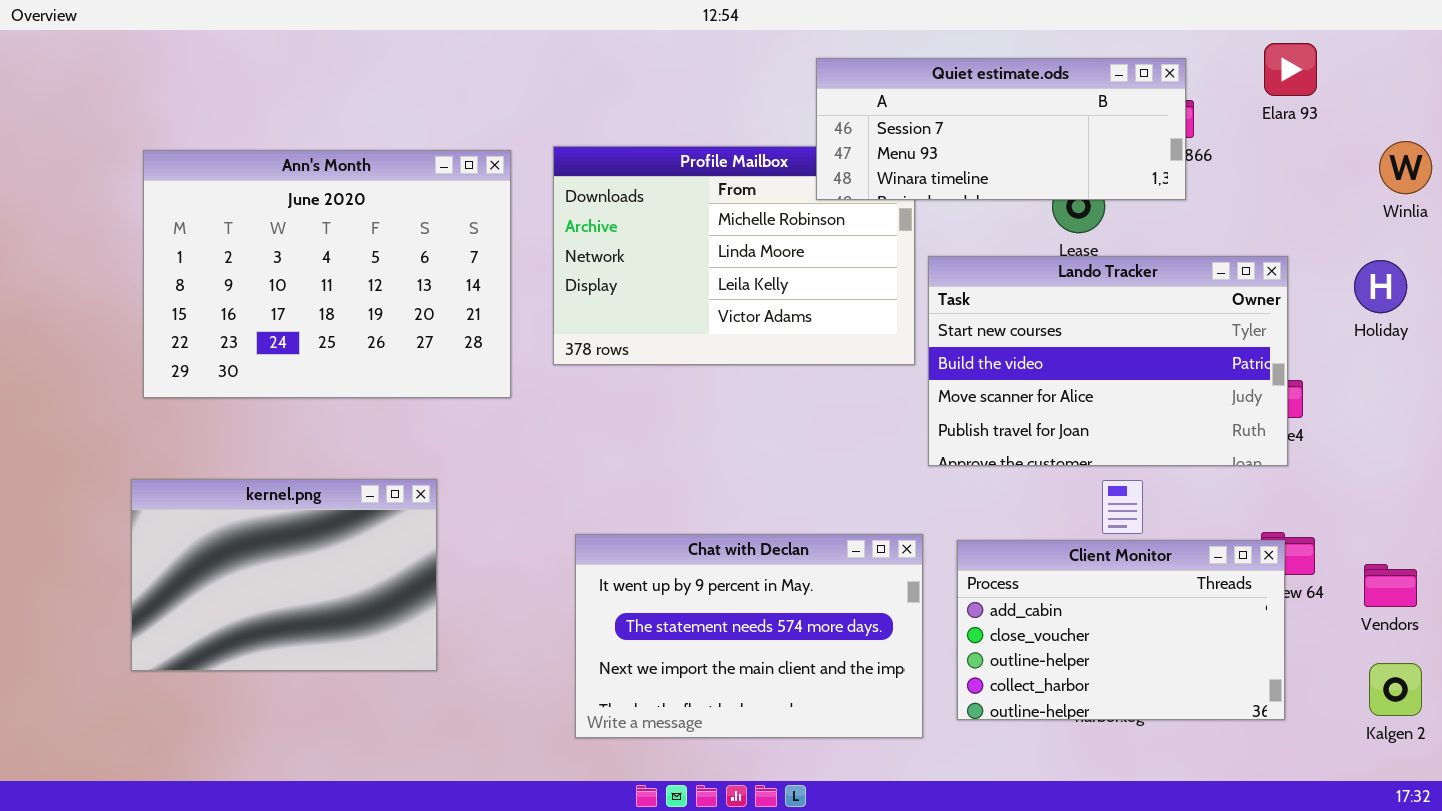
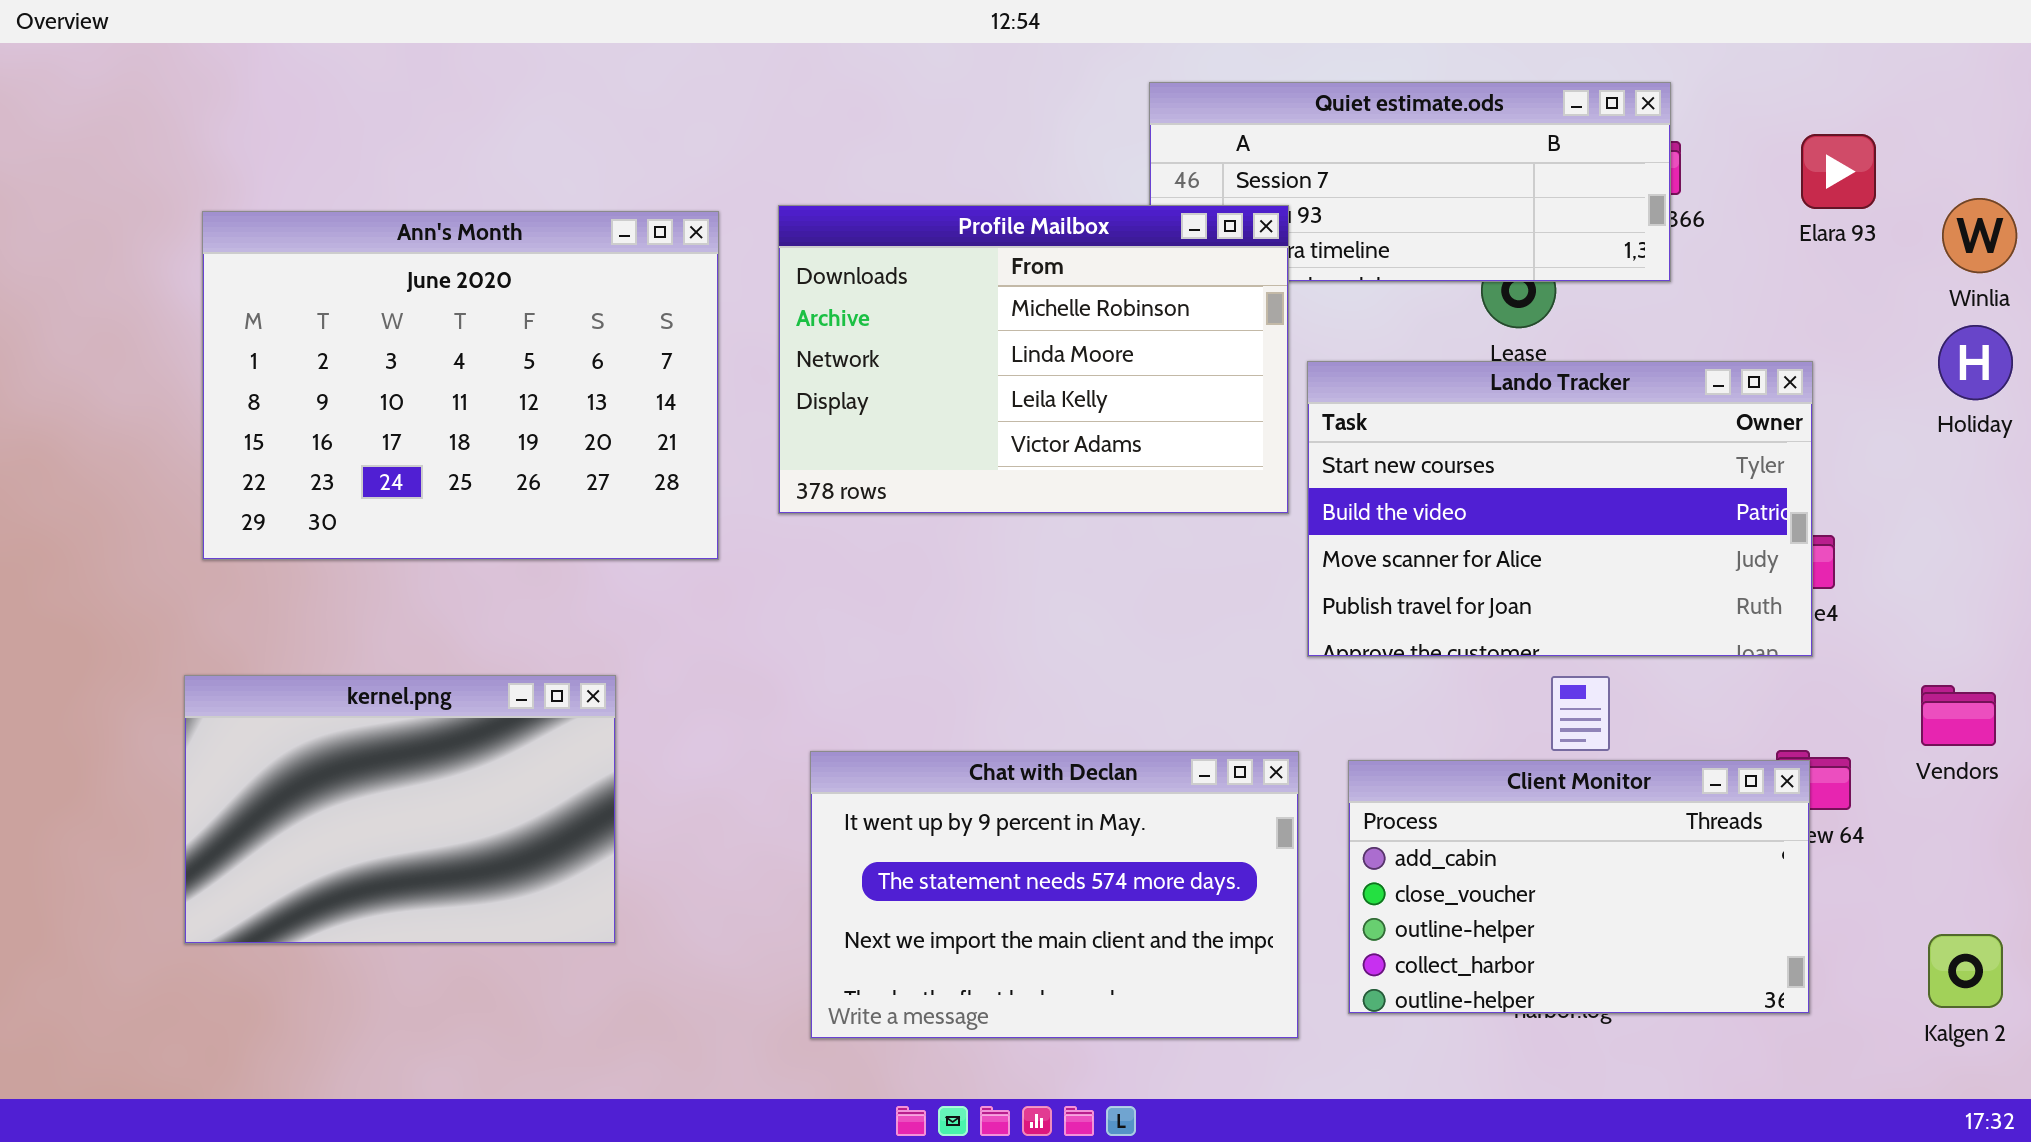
Elara 93: [1264,43,1317,96] -> [1801,134,1876,209], moved
Profile Mailbox: [553,146,915,365] -> [778,205,1289,514], raised
Holiday: [1354,260,1407,313] -> [1938,325,2013,400], moved
Vendors: [1364,564,1417,607] -> [1921,685,1996,746], moved

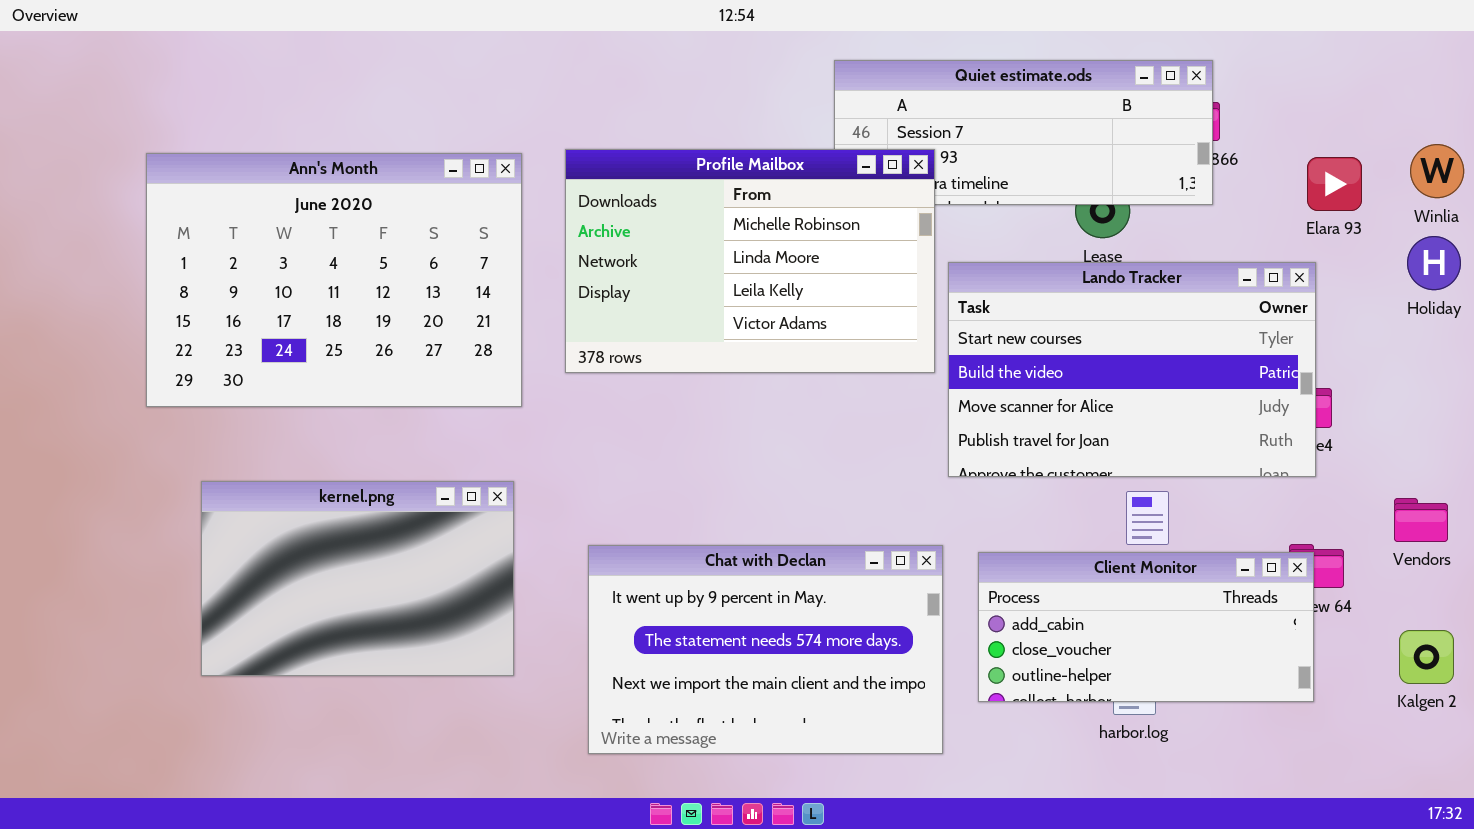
Elara 93: [1801,134,1876,209] -> [1307,157,1362,211], moved
kernel.png: [184,675,616,944] -> [201,481,514,676], moved
Client Monitor: [1348,760,1810,1014] -> [978,552,1314,702], resized
Kalgen 2: [1928,934,2003,1008] -> [1399,630,1454,684], moved

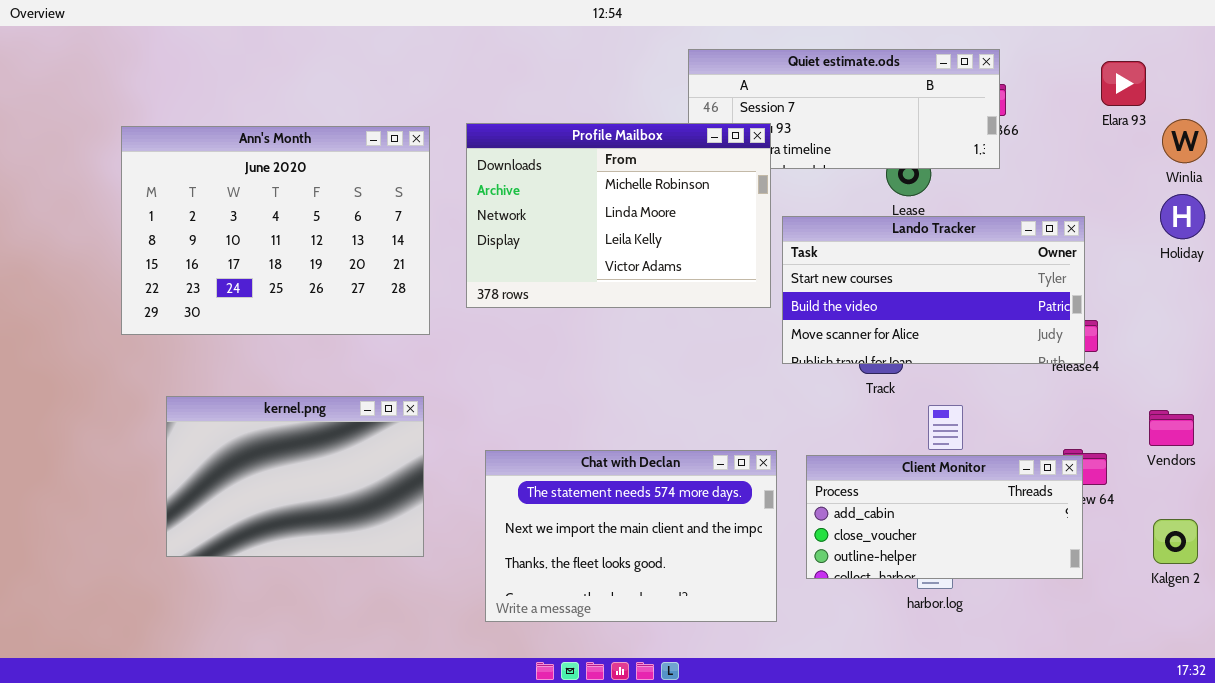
Elara 93: [1307,157,1362,211] -> [1101,61,1146,106], moved
Lando Tracker: [948,262,1316,477] -> [782,216,1085,364], resized
Chat with Declan: [588,545,943,754] -> [485,450,777,622], scrolled down 1 row

